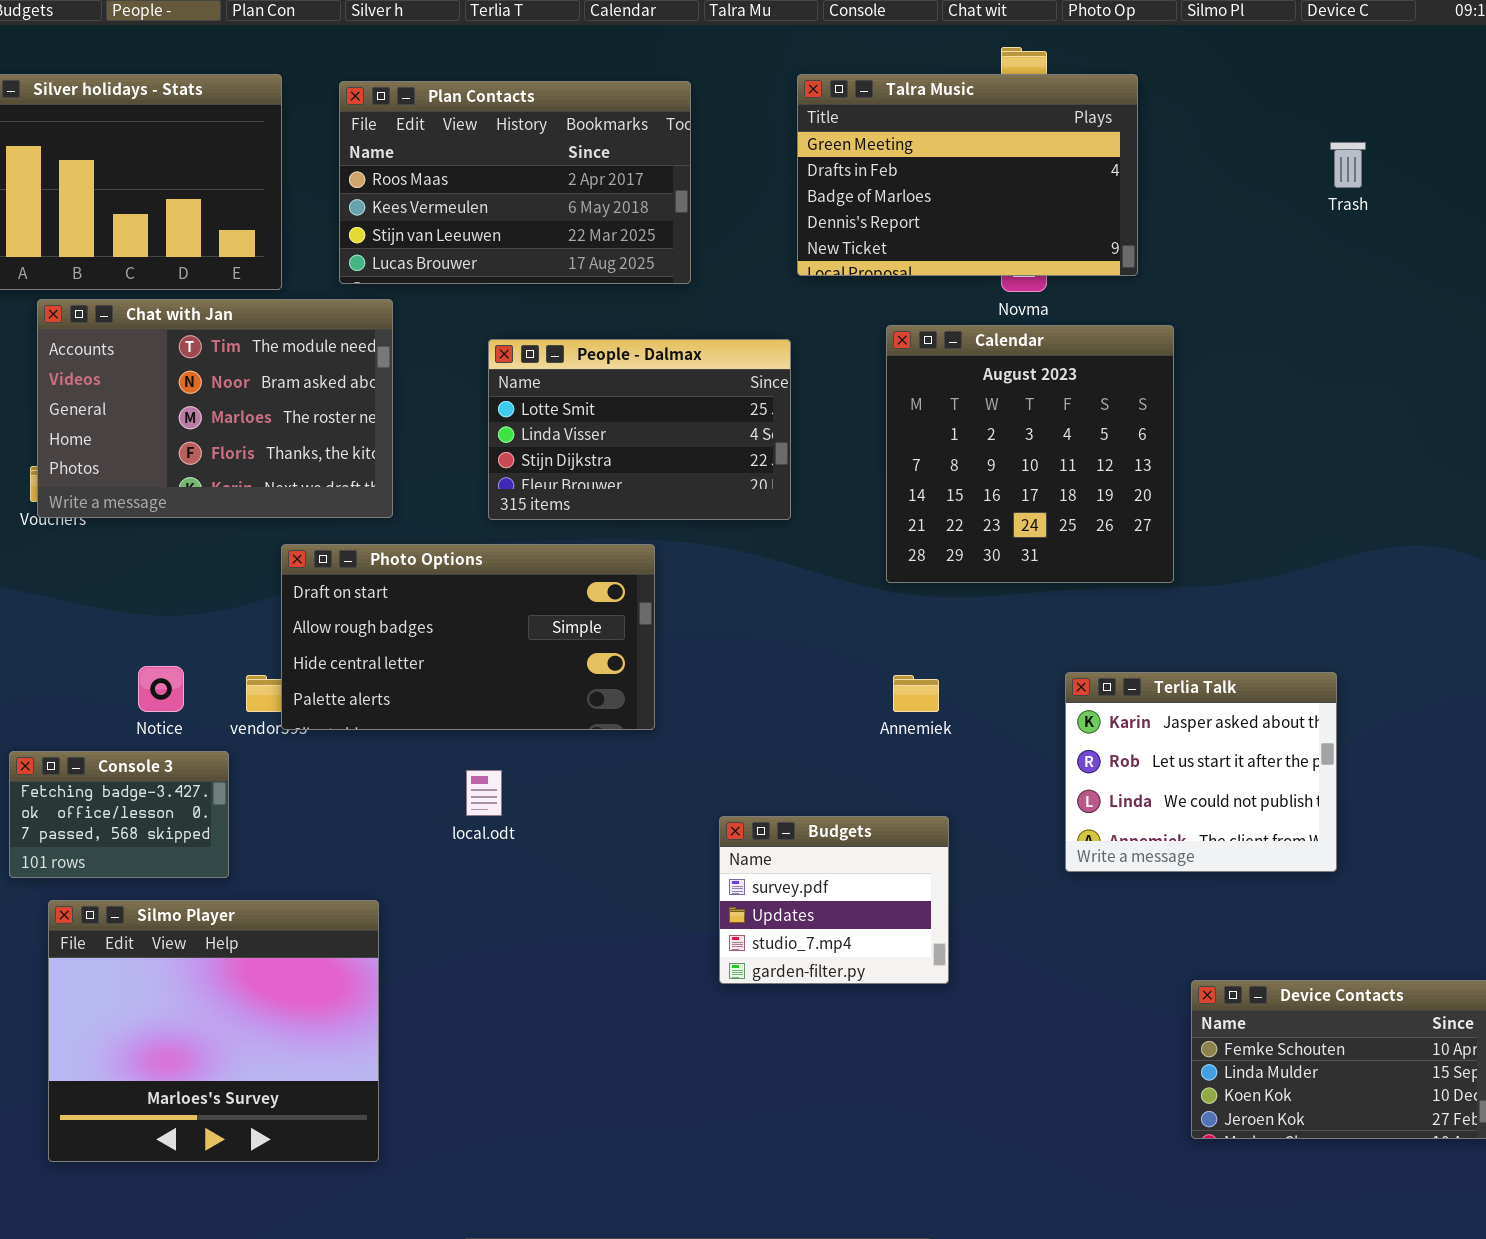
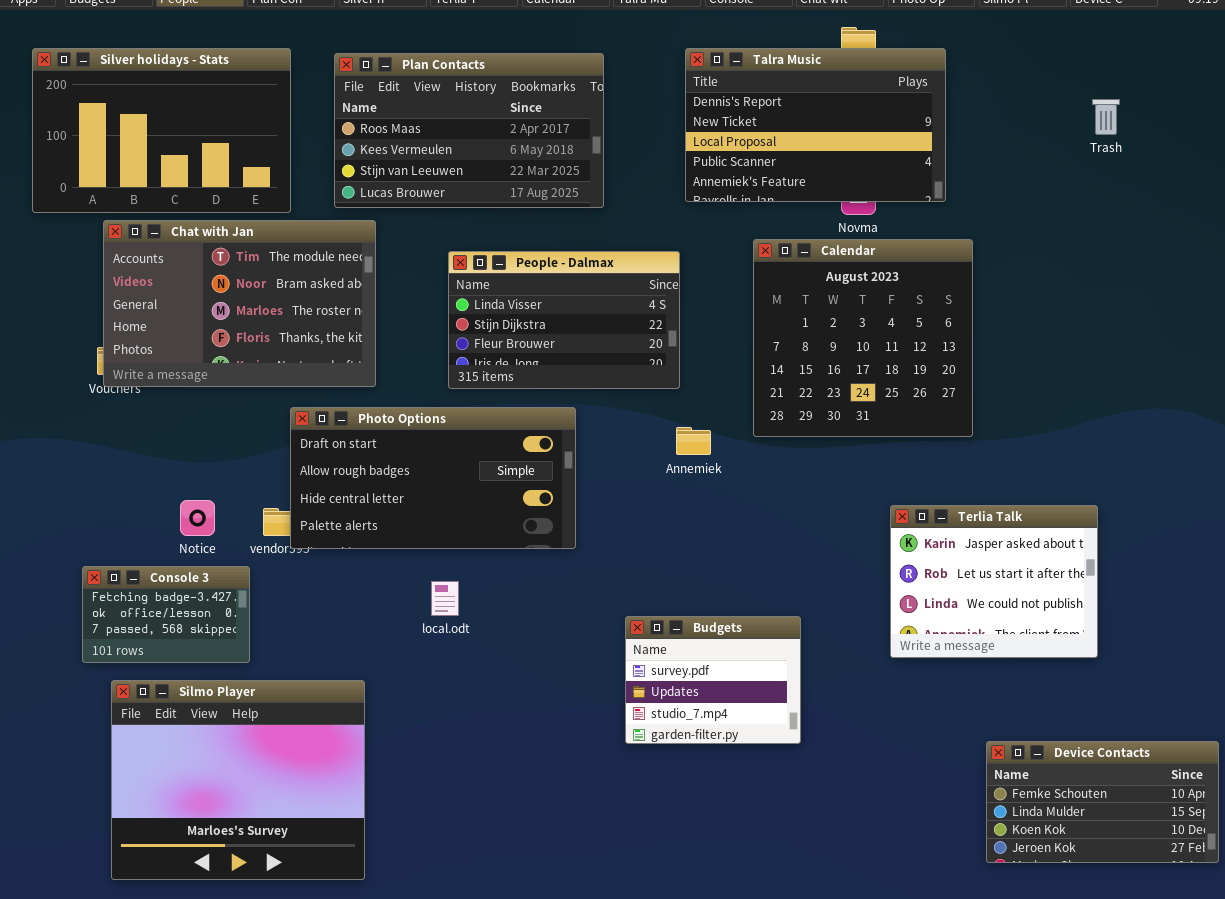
Talra Music: [797,74,1138,276] -> [685,48,946,202], scrolled down 3 rows
People - Dalmax: [488,339,791,520] -> [448,251,680,389], scrolled down 1 row
Annemiek: [893,675,939,712] -> [676,427,711,455], moved

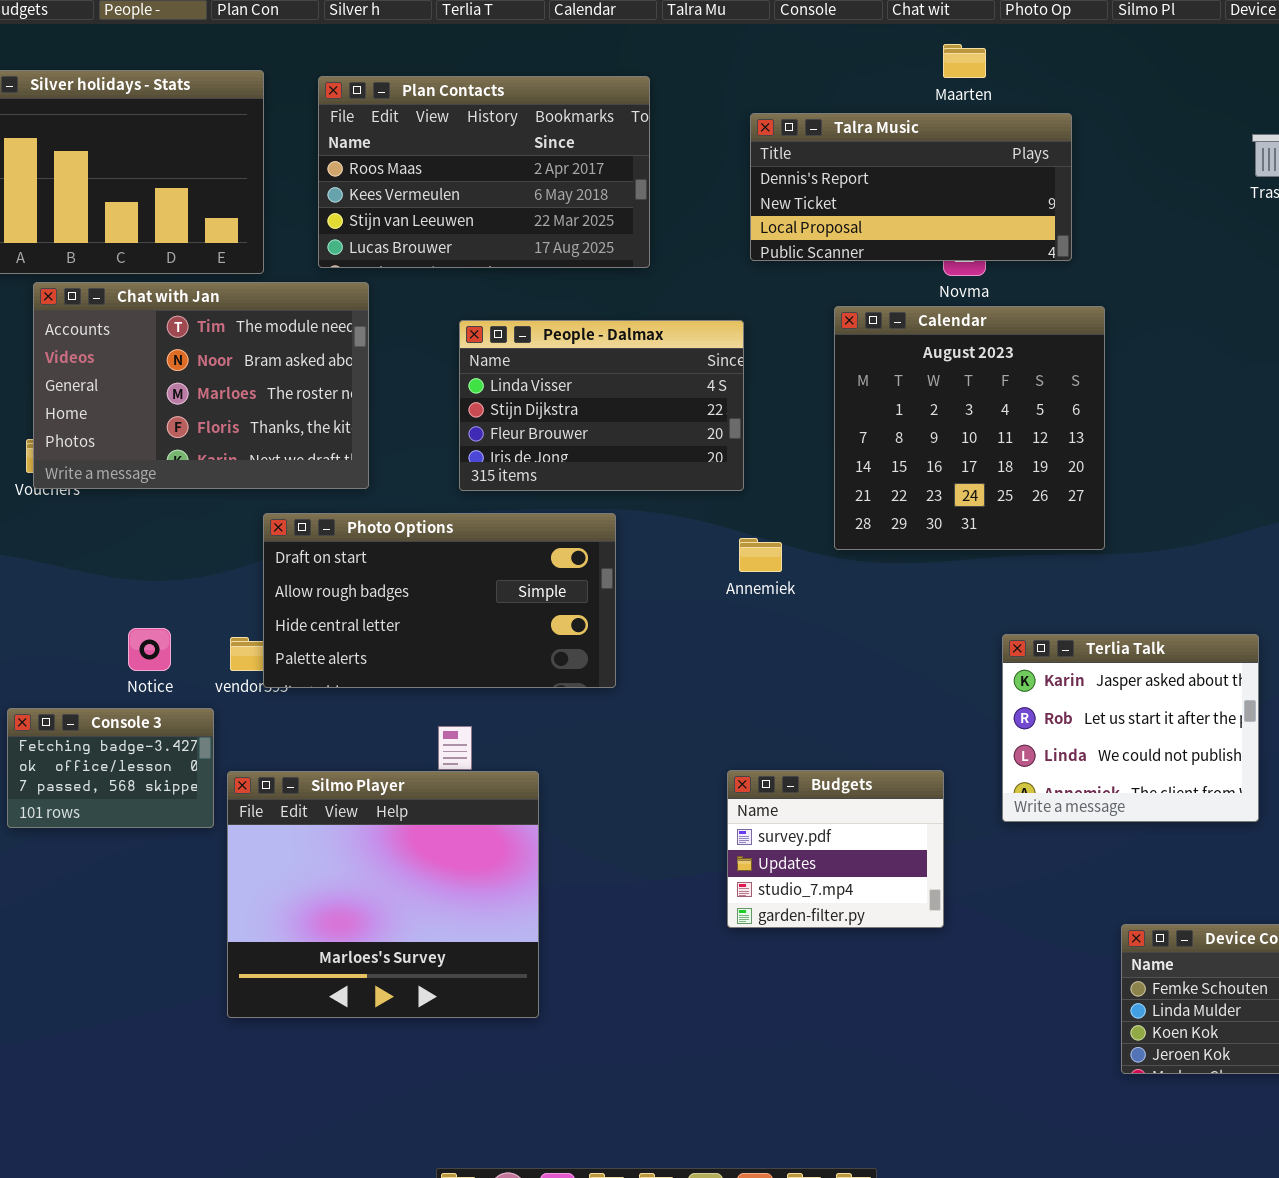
Talra Music: [685,48,946,202] -> [750,113,1072,261], resized
Budgets: [625,616,801,744] -> [727,770,944,928], moved
Silmo Player: [111,680,365,880] -> [227,771,539,1018], moved

